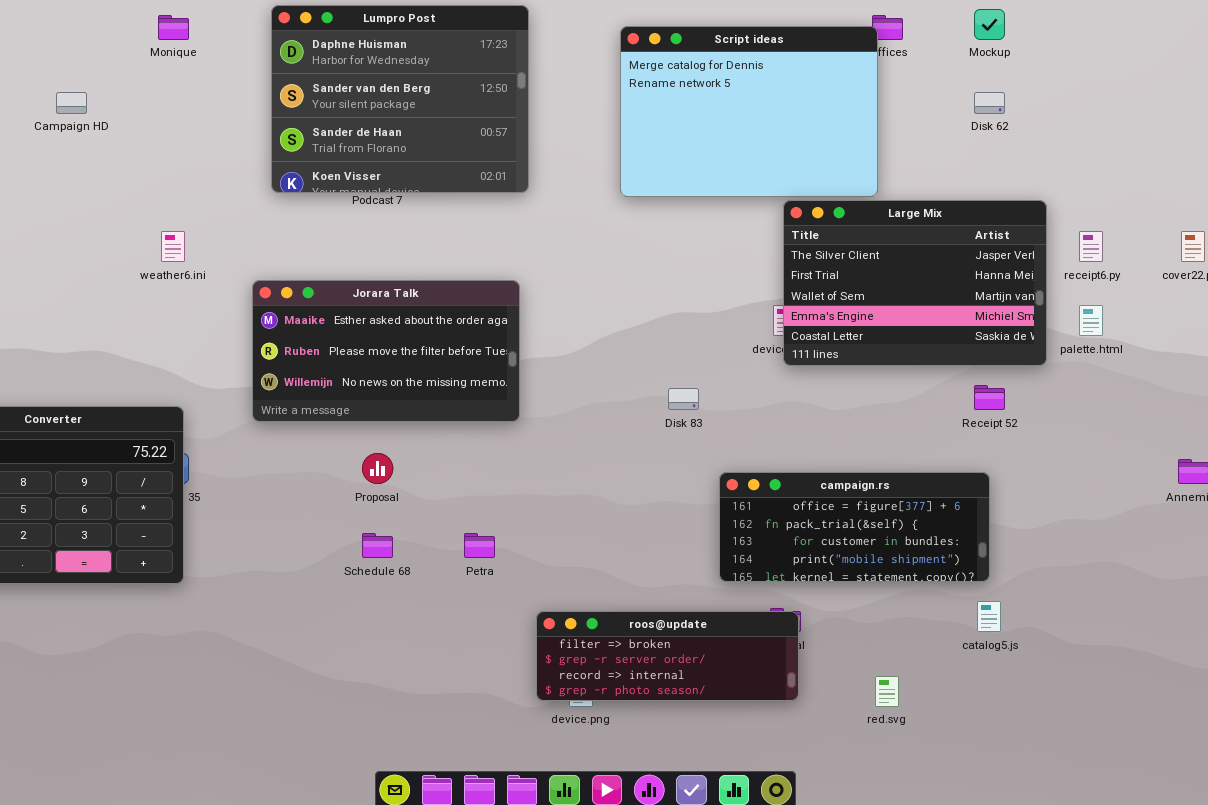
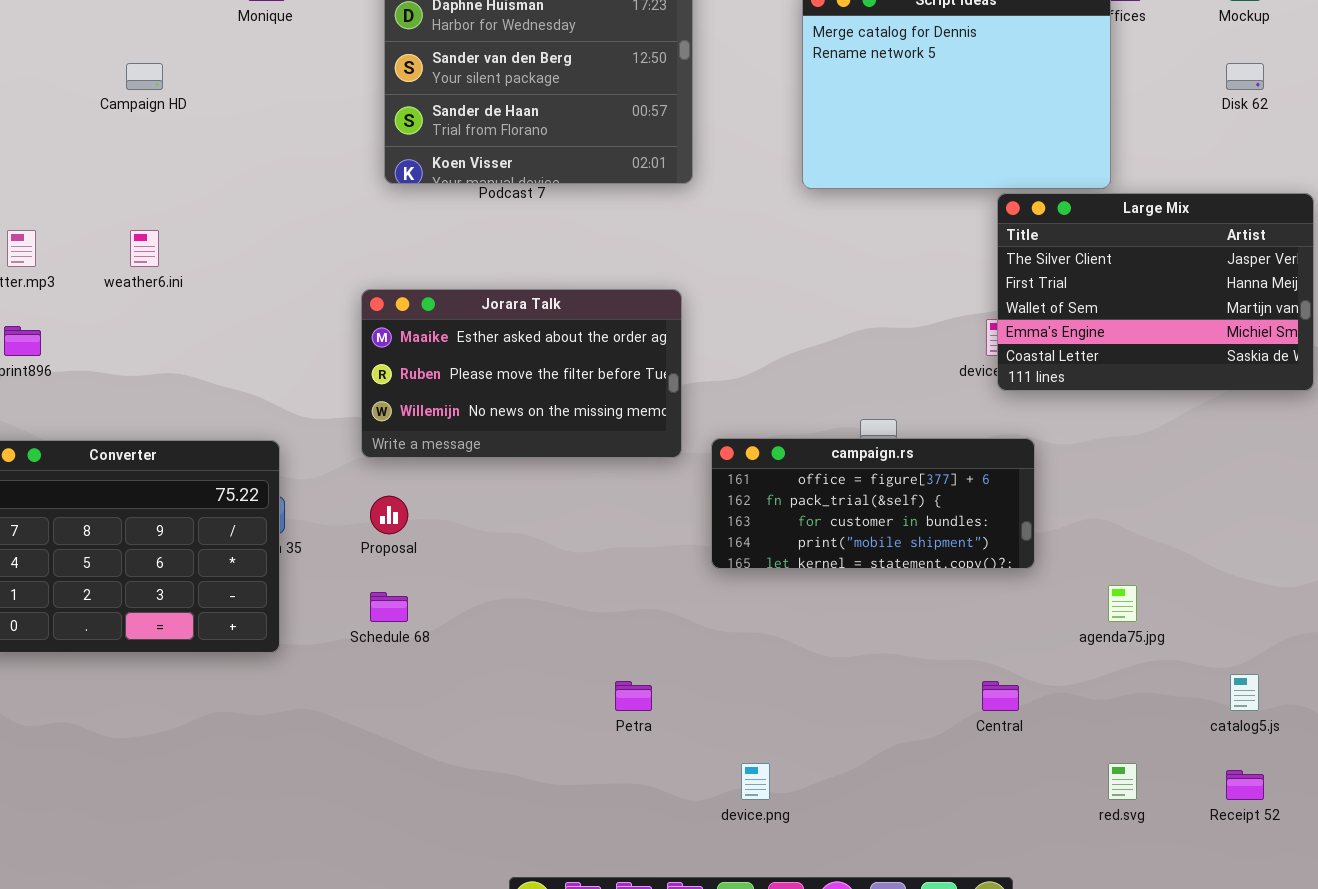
weather6.ini: [161,231,185,262] -> [130,230,159,267], moved
Receipt 52: [974,385,1005,410] -> [1226,770,1264,800], moved
Proposal: [362,453,393,484] -> [370,496,408,534], moved
campaign.rs: [719,472,990,582] -> [711,438,1035,569], moved
Schedule 68: [362,533,393,558] -> [370,592,408,622], moved
Petra: [464,533,495,558] -> [615,681,652,711], moved
roos@update: [536,611,799,701] -> none, closed

